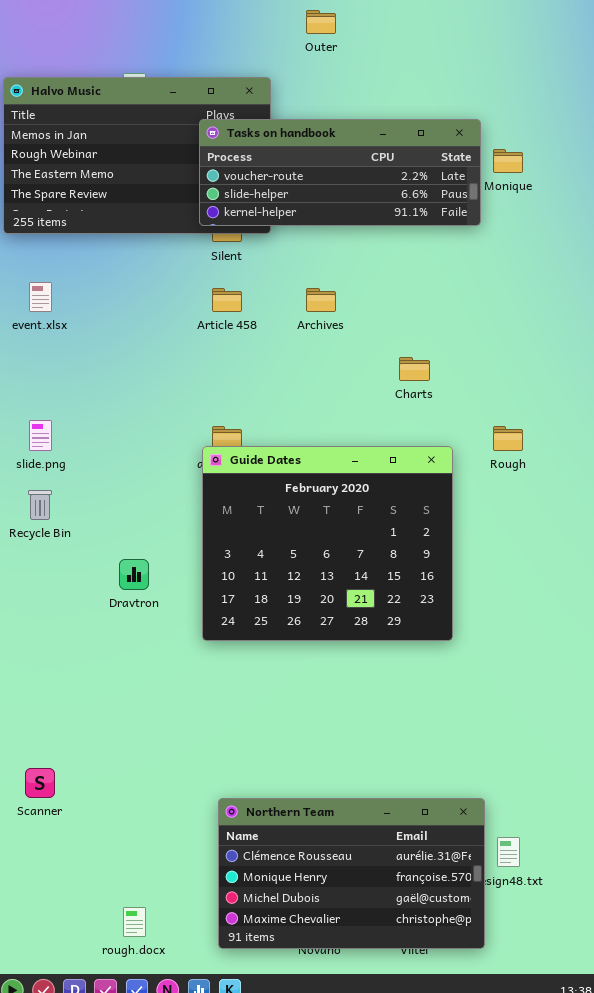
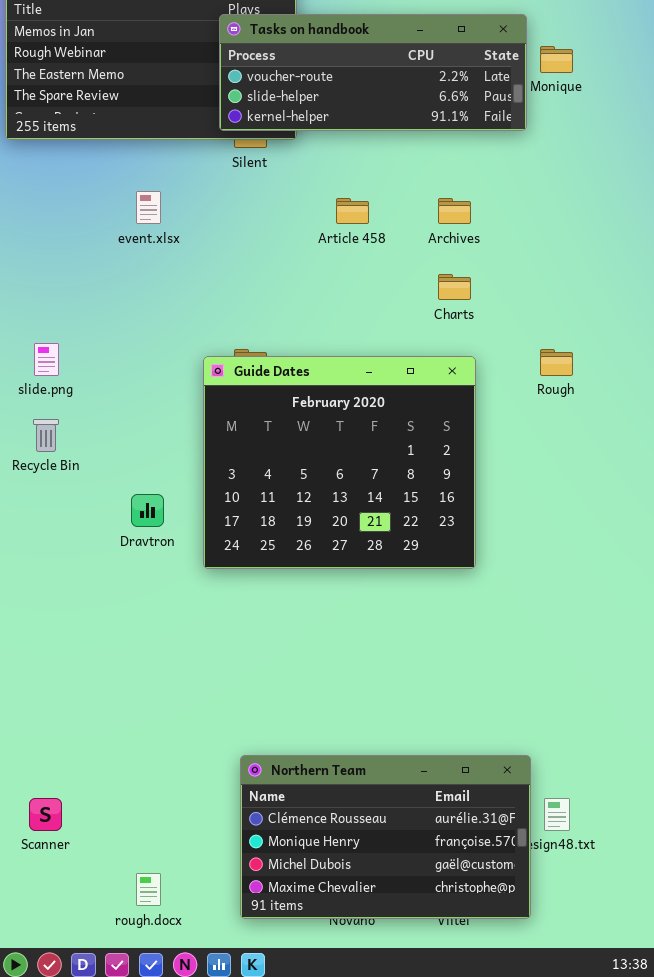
event.xlsx: [29,282,52,312] -> [136,191,161,224], moved
Article 458: [212,288,242,312] -> [336,198,369,224], moved
Archives: [306,288,336,312] -> [438,198,471,224], moved
Guide Dates: [202,446,453,641] -> [203,356,476,569], moved
Scanner: [25,768,55,798] -> [29,798,62,831], moved

